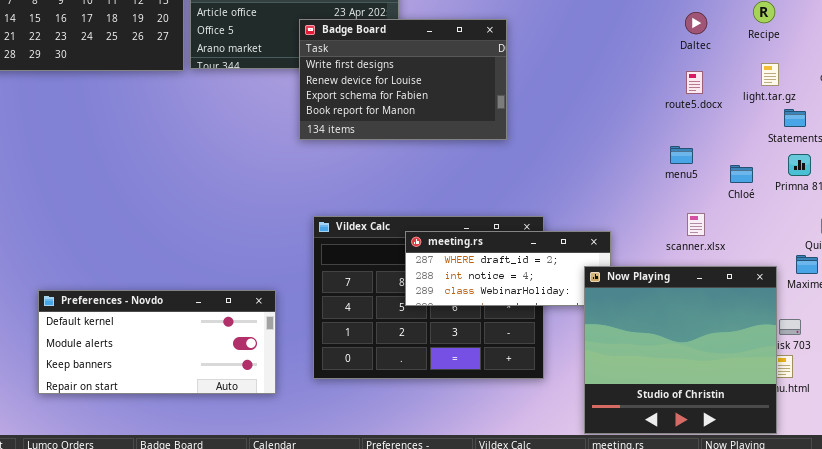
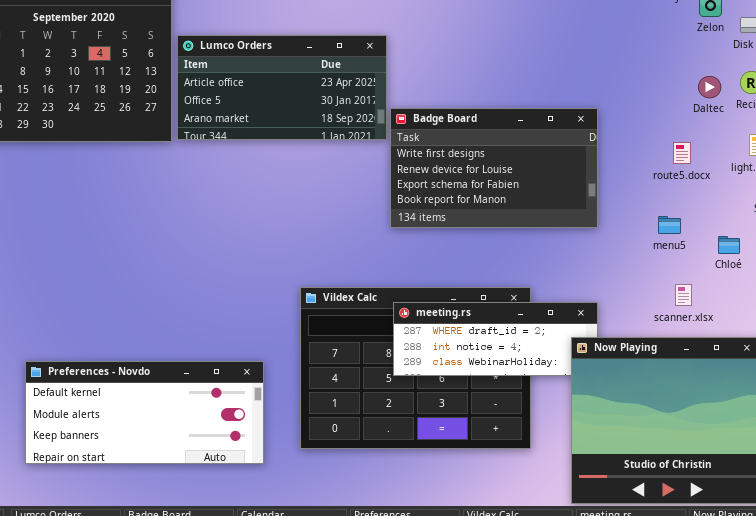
Daltec: [685,12,707,34] -> [698,76,721,98], moved
Badge Board: [299,19,507,140] -> [390,108,598,228], moved

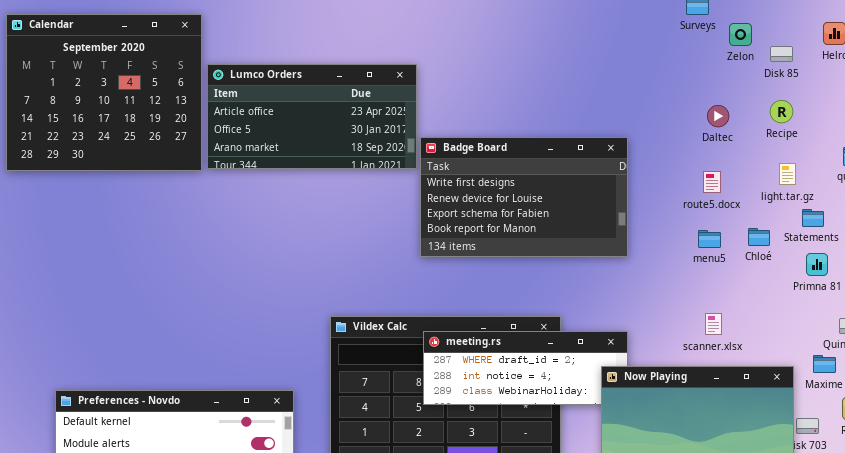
Daltec: [698,76,721,98] -> [707,105,729,127], moved
menu5: [658,216,681,234] -> [698,230,721,248], moved
Chloé: [718,236,740,254] -> [748,228,770,246], moved

